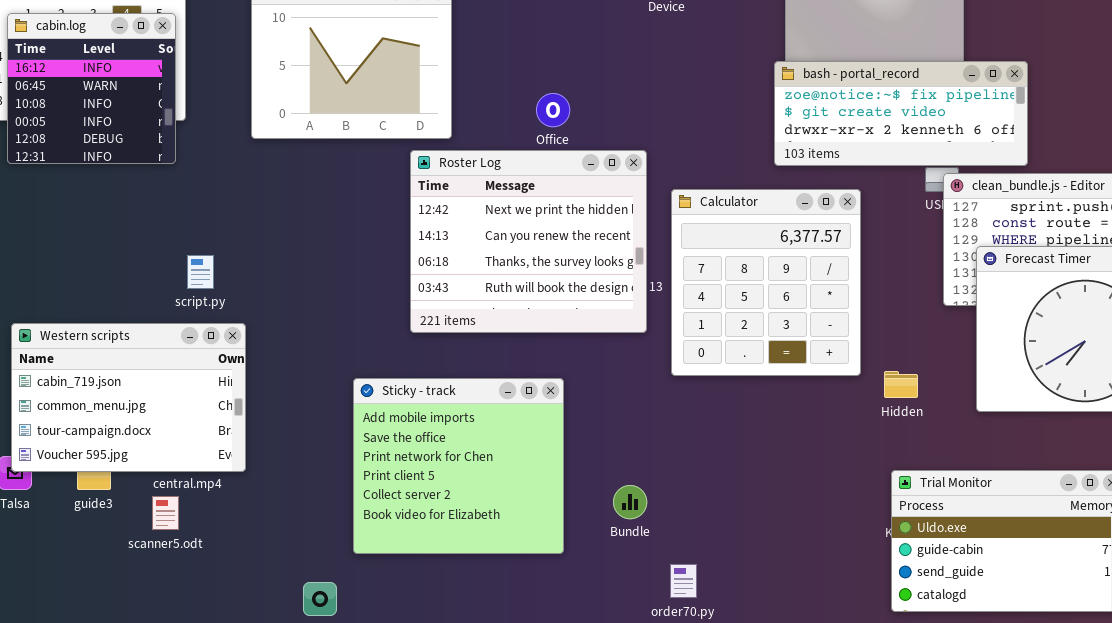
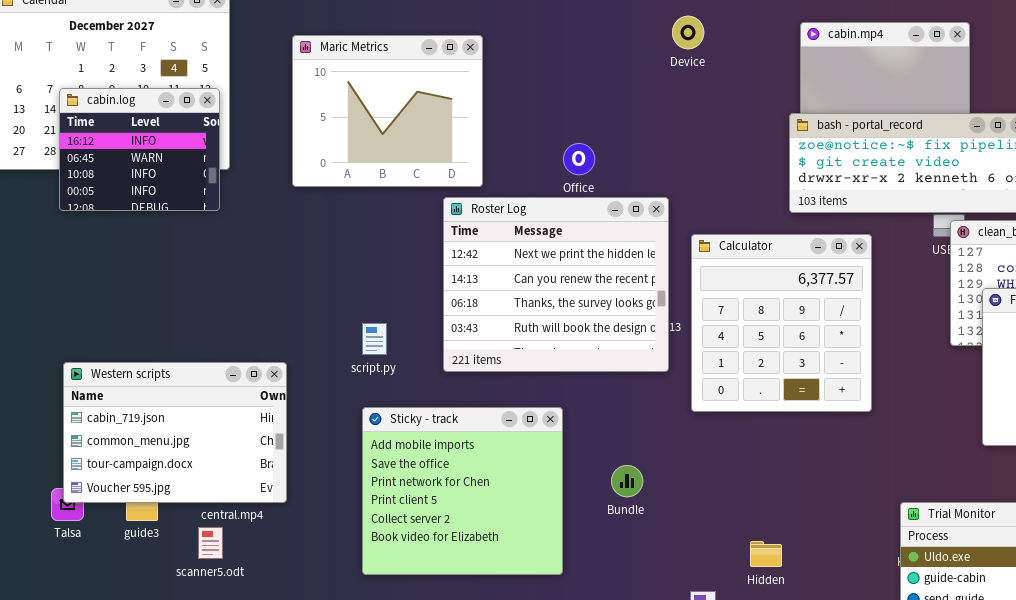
cabin.log: [7,13,176,164] -> [59,88,220,211], resized
script.py: [187,255,214,289] -> [362,323,387,355], moved
Hidden: [884,371,918,398] -> [750,541,782,567], moved
Sticky - track: [353,378,564,554] -> [362,407,563,575], moved
Bundle: [613,485,647,519] -> [611,465,643,497], moved

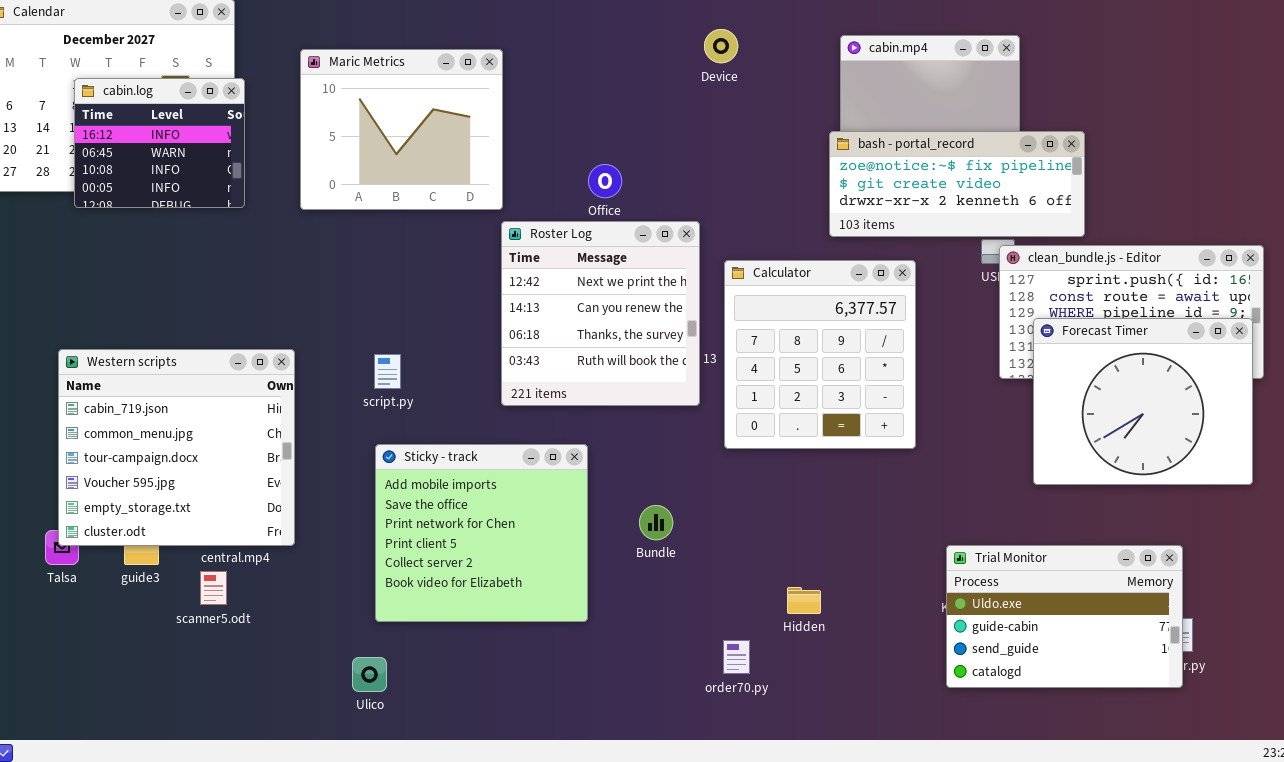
cabin.log: [59,88,220,211] -> [74,78,245,208], moved
Roster Log: [443,197,669,372] -> [501,221,700,406], resized
Western scripts: [63,362,287,503] -> [58,349,295,546], resized

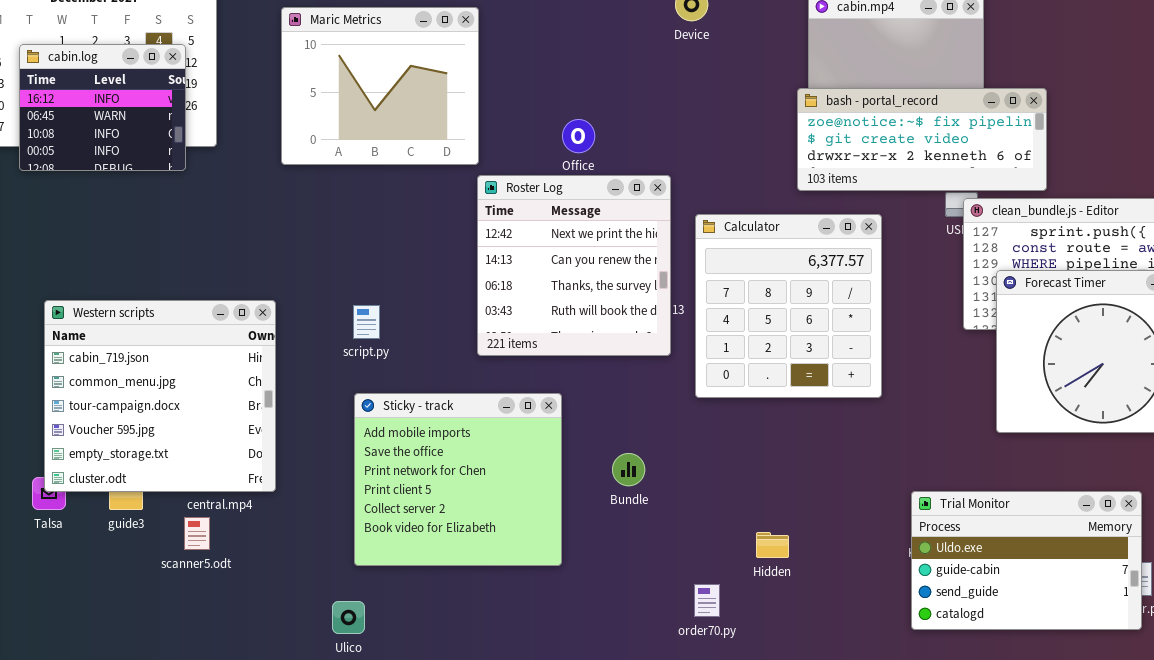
cabin.log: [74,78,245,208] -> [19,44,186,171], moved

